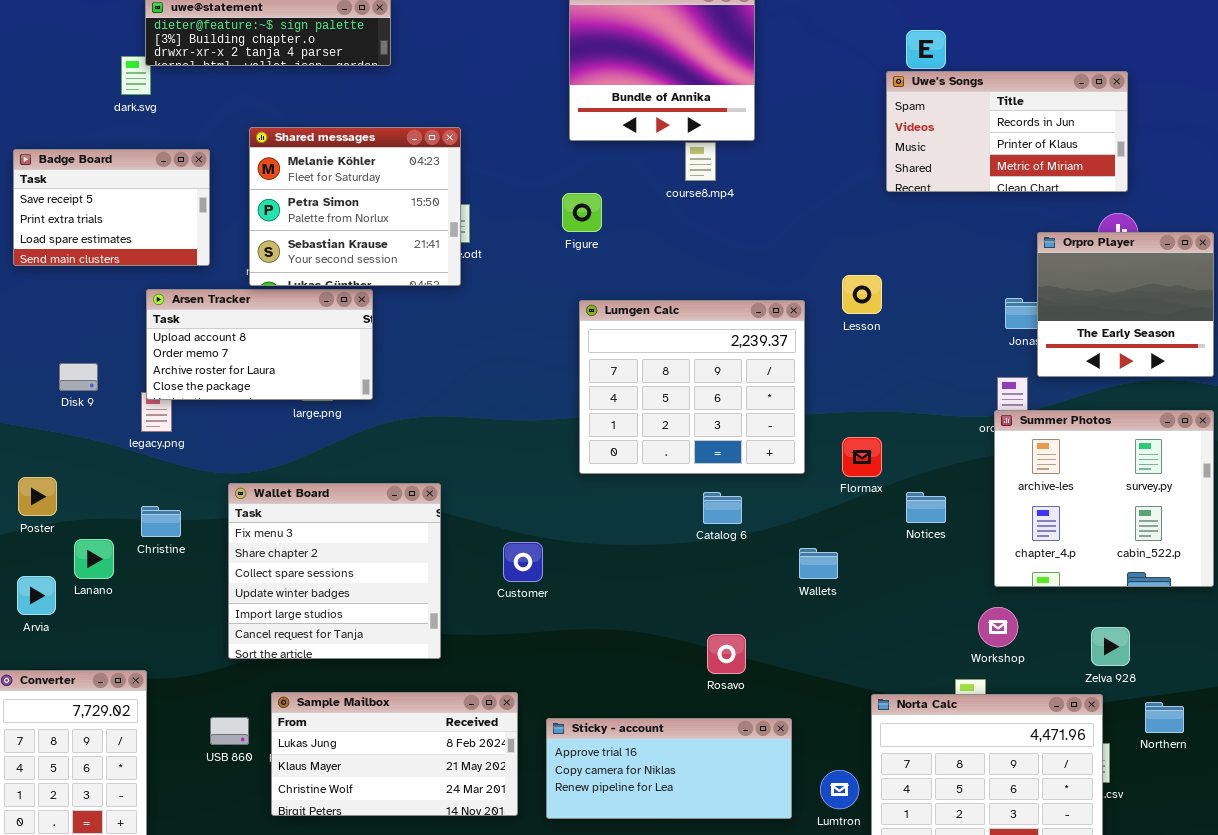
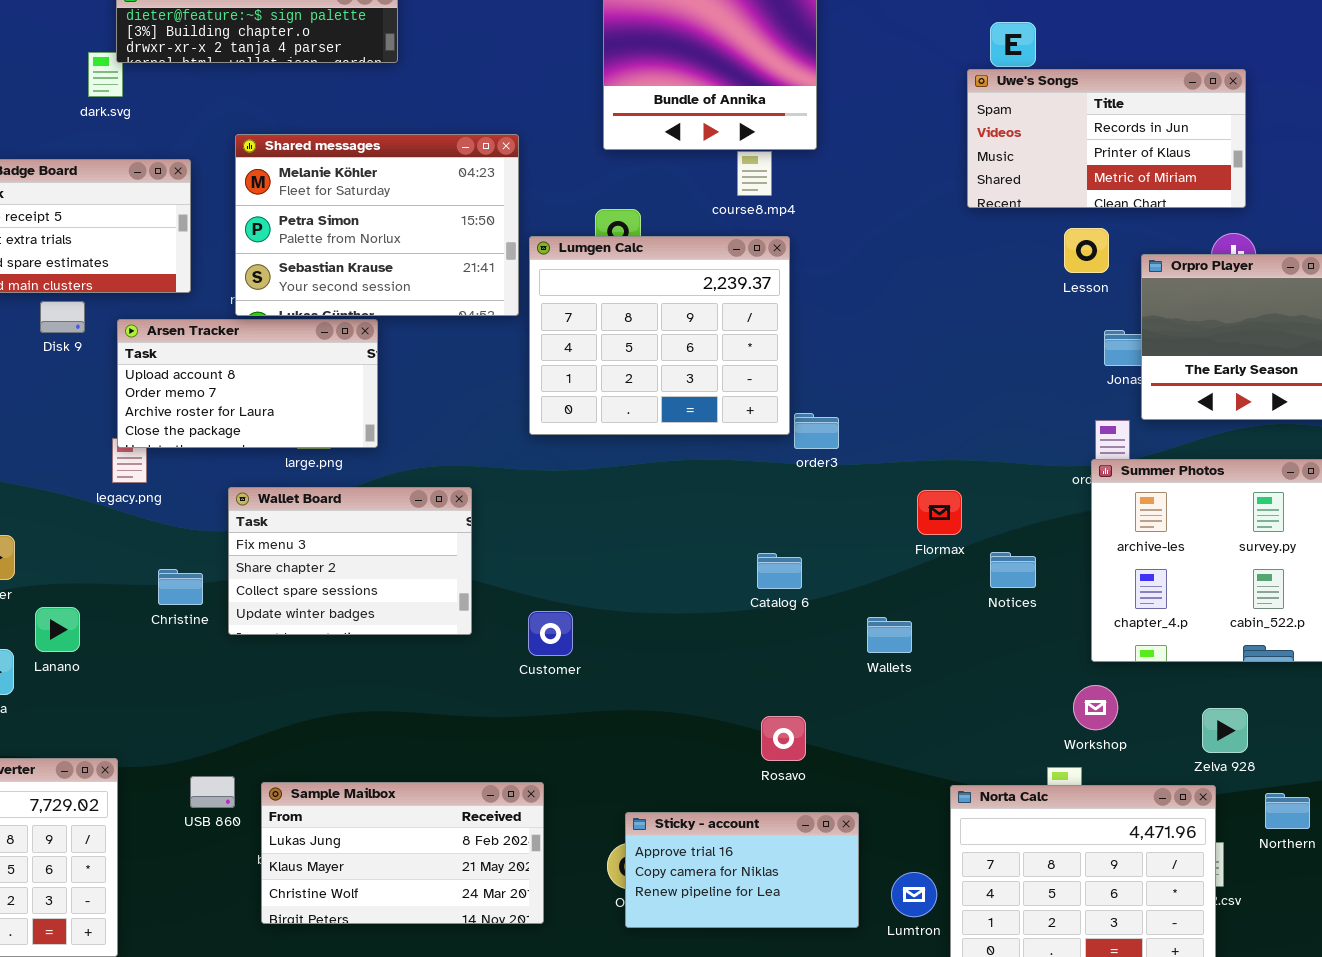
Shared messages: [249,127,461,286] -> [235,134,519,316], resized
Lesson: [842,275,882,314] -> [1064,228,1109,273], moved
Lumgen Calc: [579,300,805,474] -> [529,236,790,435], moved
Disk 9: [59,363,98,391] -> [40,301,85,333], moved
Wallet Board: [228,483,441,659] -> [228,487,472,635], moved, resized
Christine: [141,506,181,537] -> [158,569,203,605], moved
USB 860: [210,717,249,745] -> [190,776,235,808], moved
Sticky - account: [546,718,792,819] -> [625,812,859,928], resized

